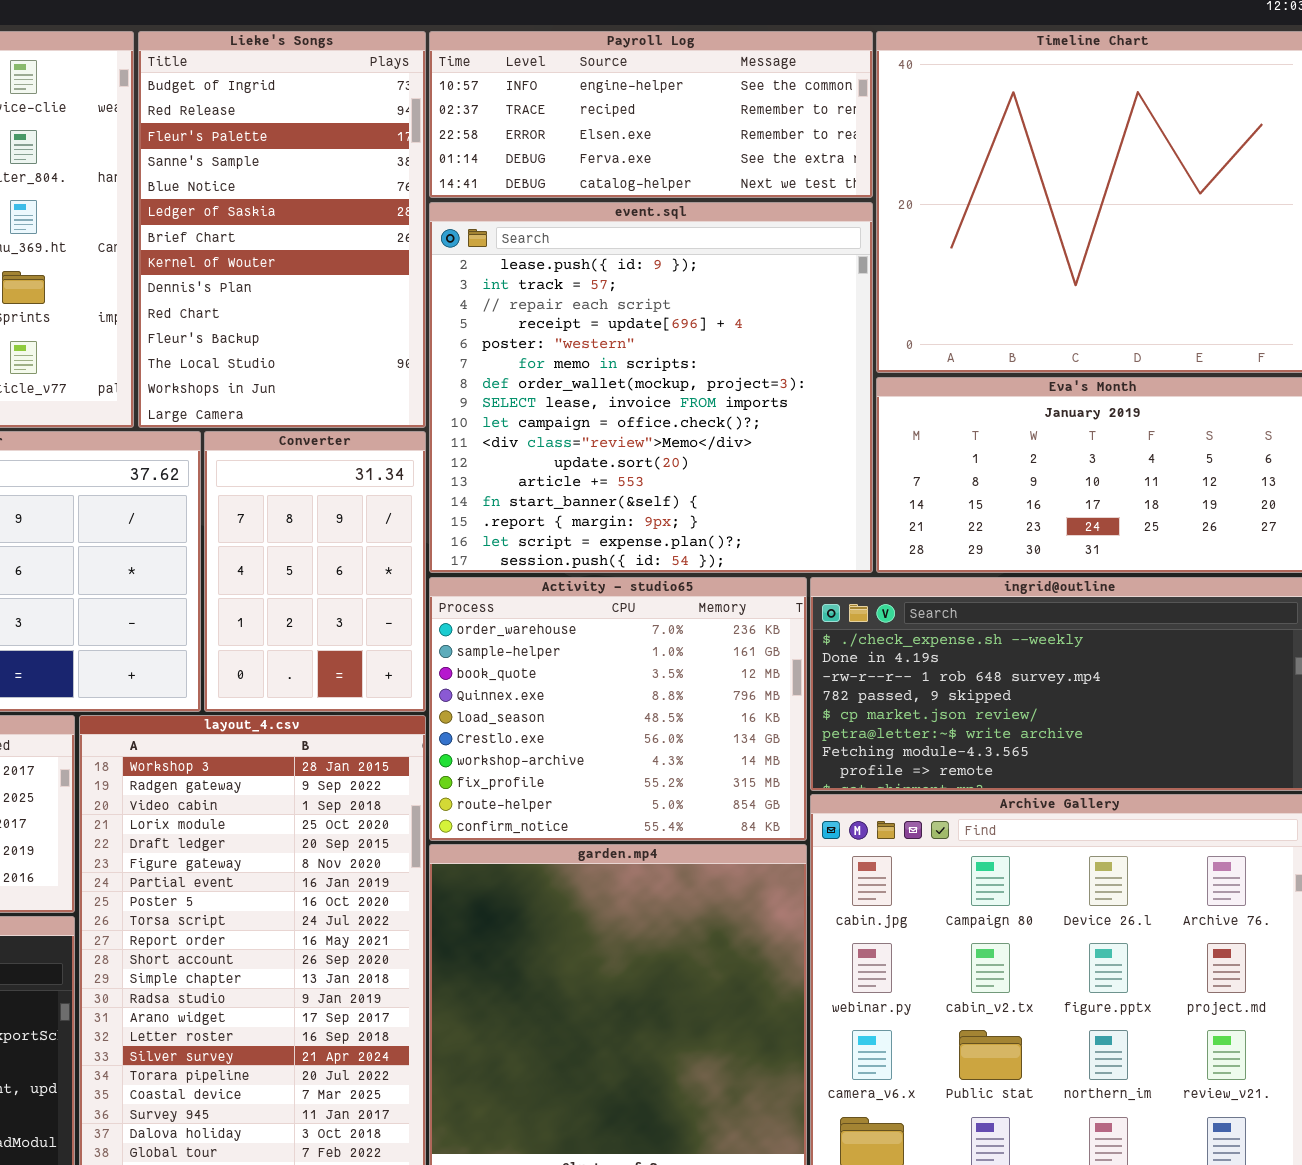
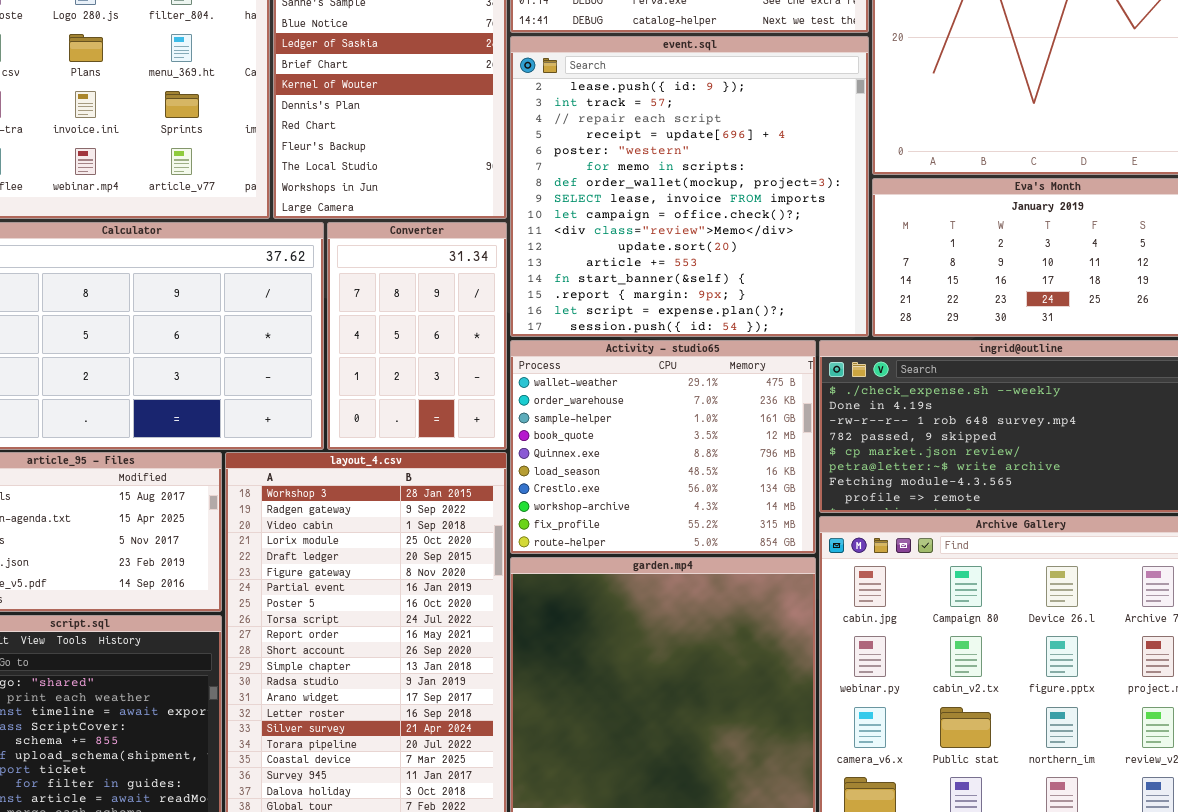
Activity - studio65: [429,577,807,841] -> [510,340,816,554], scrolled up 1 row

